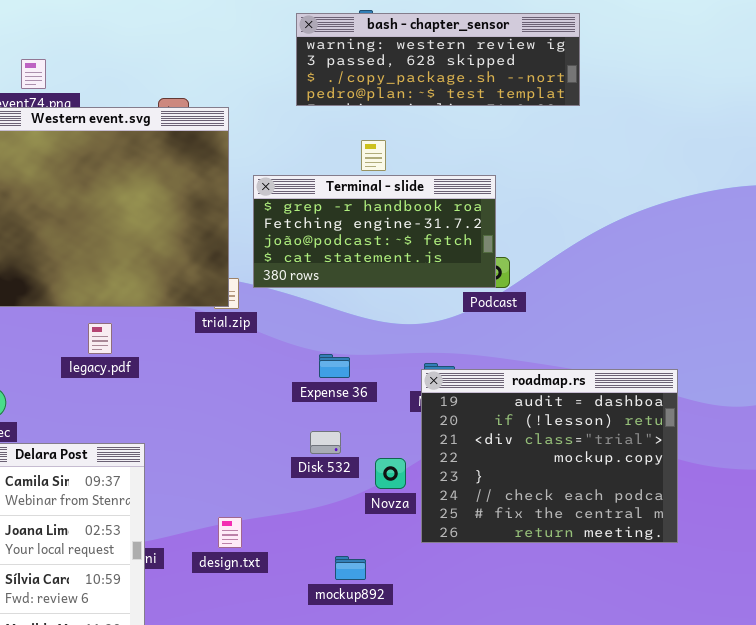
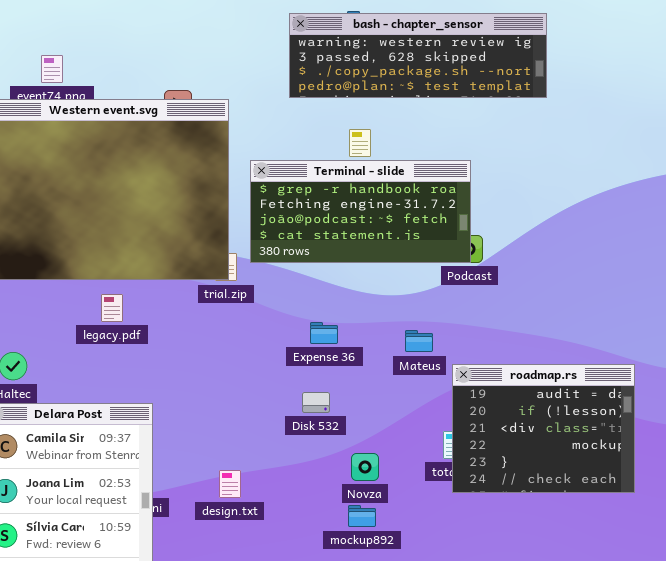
roadmap.rs: [421,369,678,543] -> [452,364,635,493], resized
Novza: [375,458,406,489] -> [351,453,379,481], moved
mockup892: [335,556,366,580] -> [348,505,376,527], moved

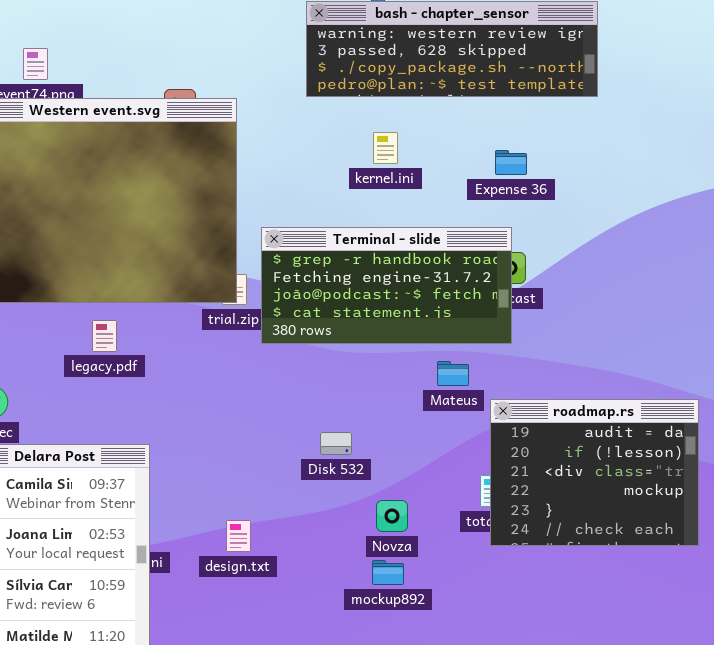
Terminal - slide: [250,160,471,263] -> [261,227,512,344], moved
Expense 36: [310,322,338,344] -> [495,150,527,175], moved

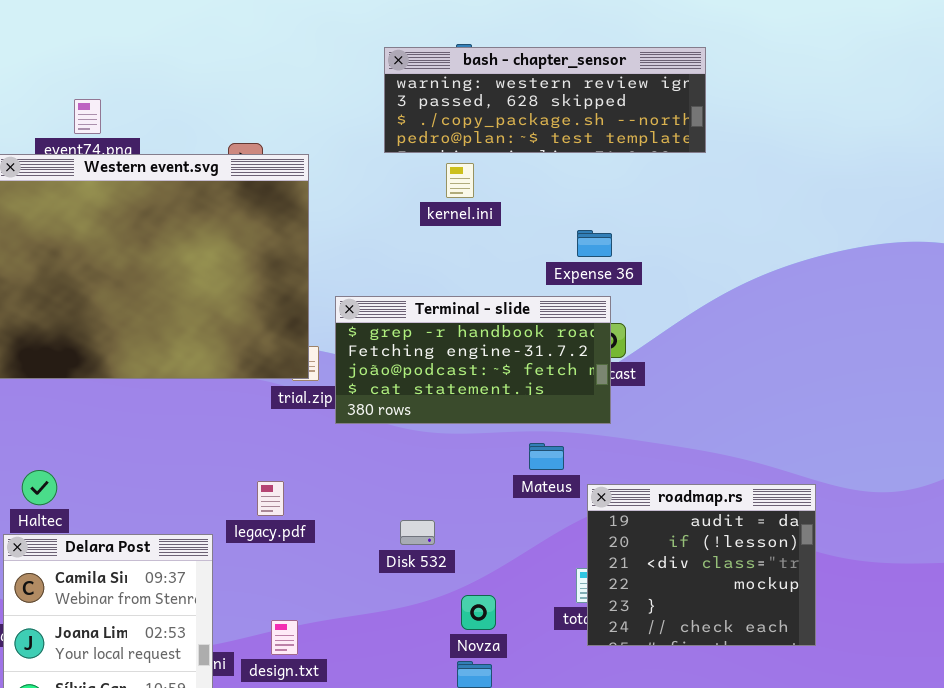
kernel.ini: [373,132,398,164] -> [446,163,474,198], moved
Expense 36: [495,150,527,175] -> [577,230,612,257], moved
legacy.pdf: [92,320,117,352] -> [257,481,284,516], moved
design.txt: [226,520,251,552] -> [271,620,298,655], moved

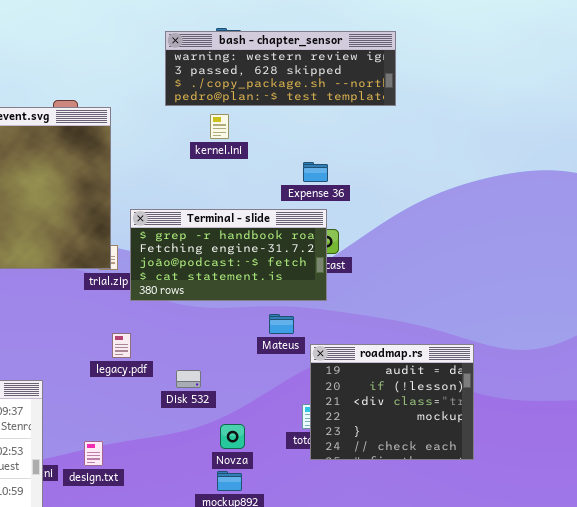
legacy.pdf: [257,481,284,516] -> [112,333,131,358], moved

